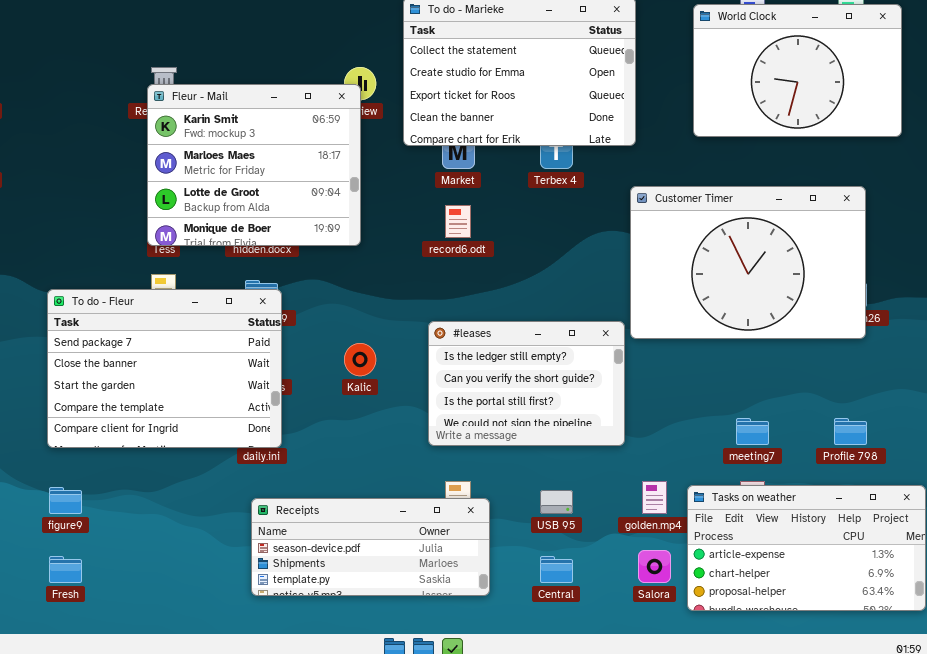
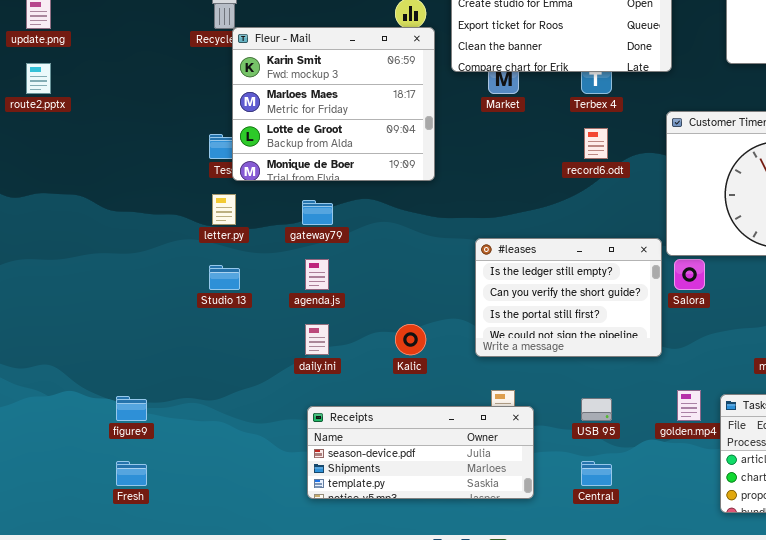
Fleur - Mail: [147,84,361,246] -> [232,27,435,181], moved
record6.odt: [445,205,471,238] -> [584,128,608,159], moved
To do - Fleur: [47,289,282,448] -> none, closed
Kalic: [344,343,376,376] -> [395,324,426,355], moved
Salora: [638,550,671,583] -> [674,259,705,290], moved

